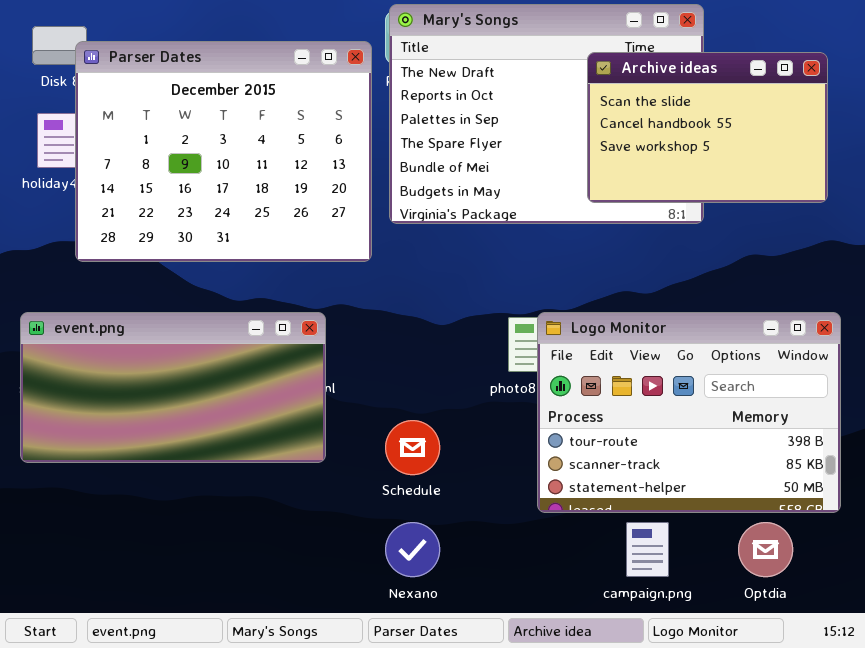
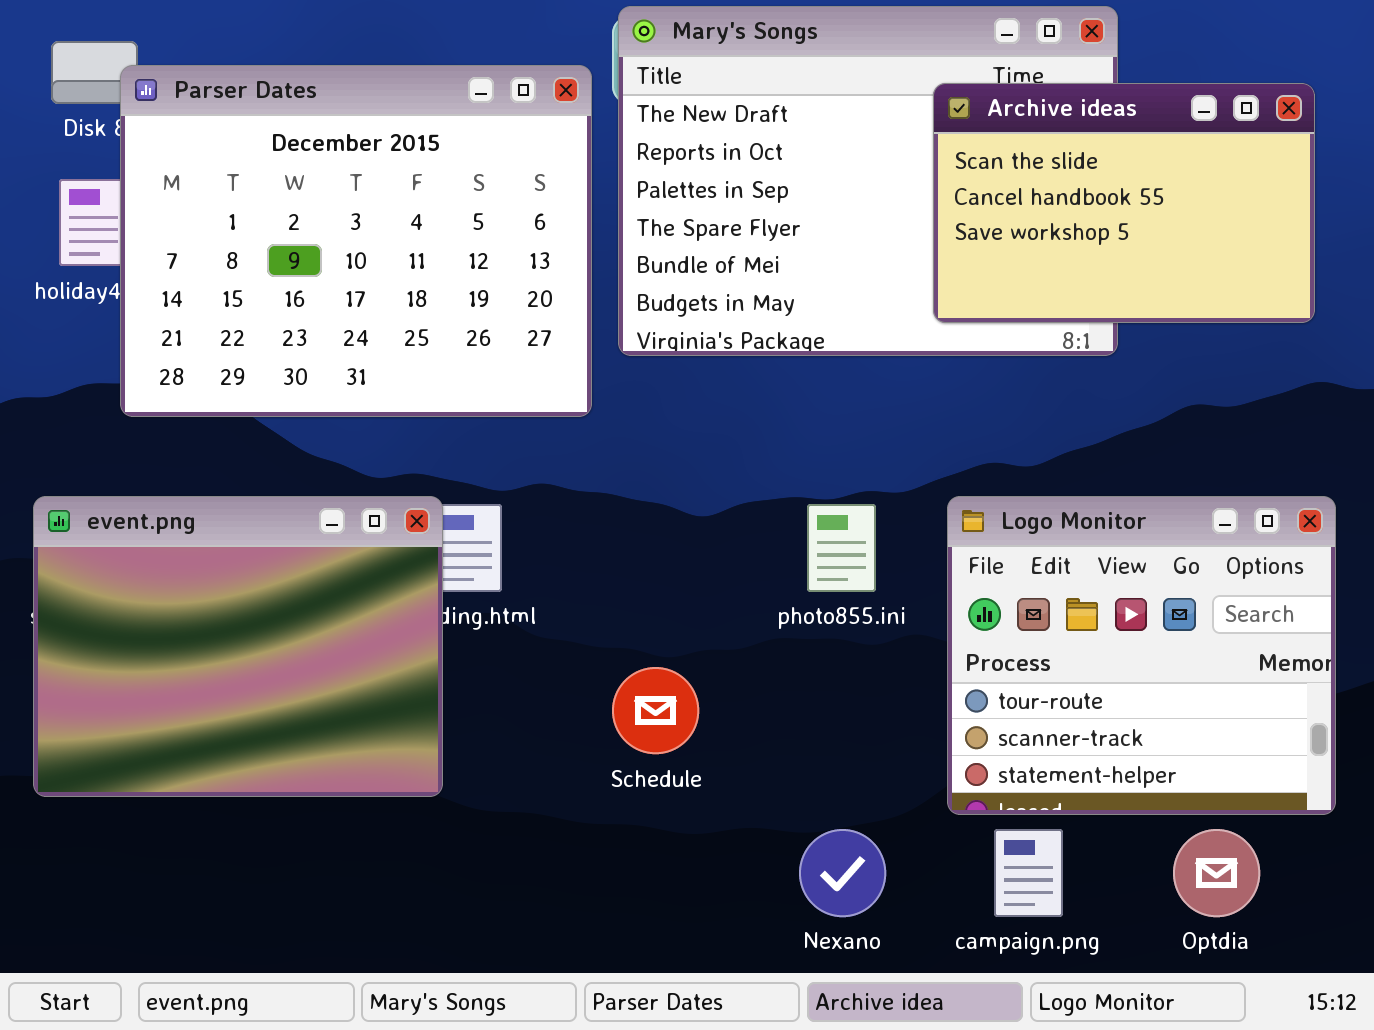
event.png: [20,312,326,463] -> [33,496,443,797], resized
Logo Monitor: [537,312,841,513] -> [947,496,1336,815], resized
Nexano: [385,522,440,577] -> [799,829,886,917], moved

